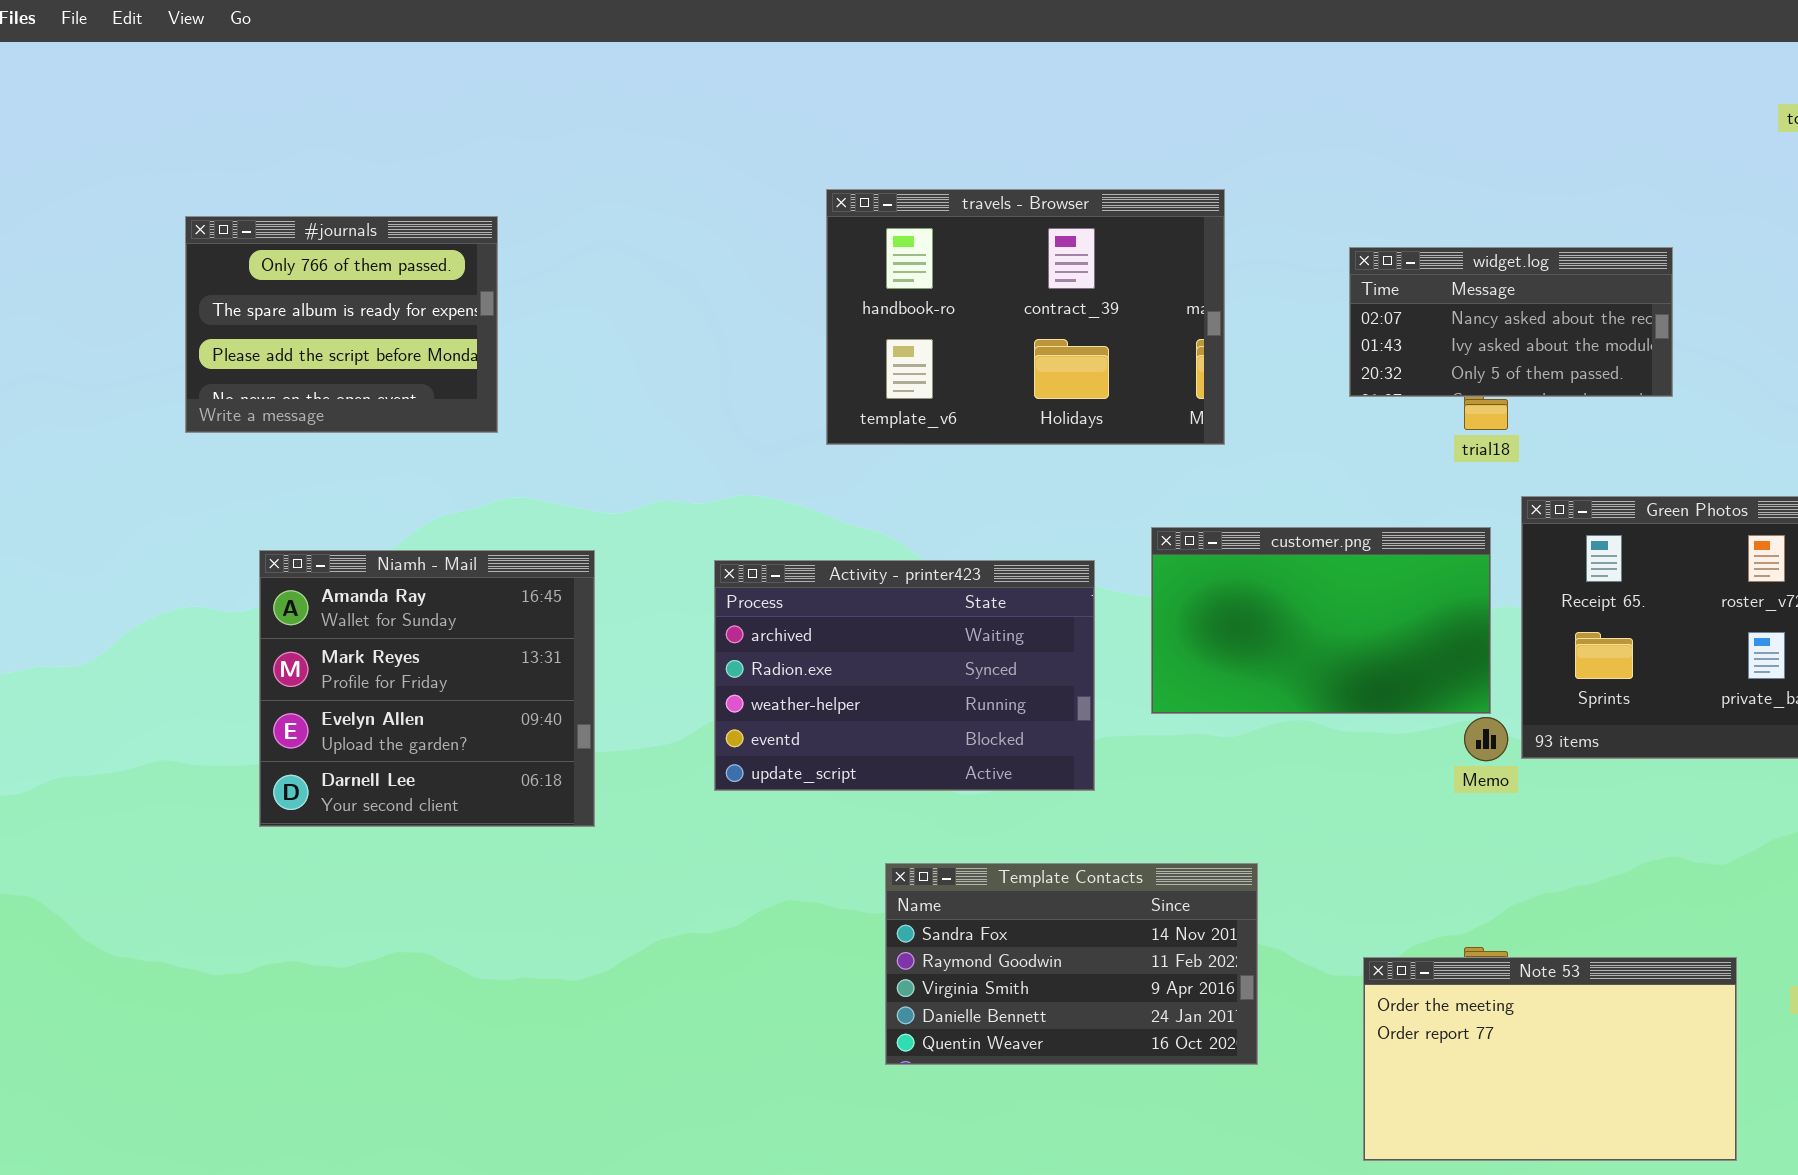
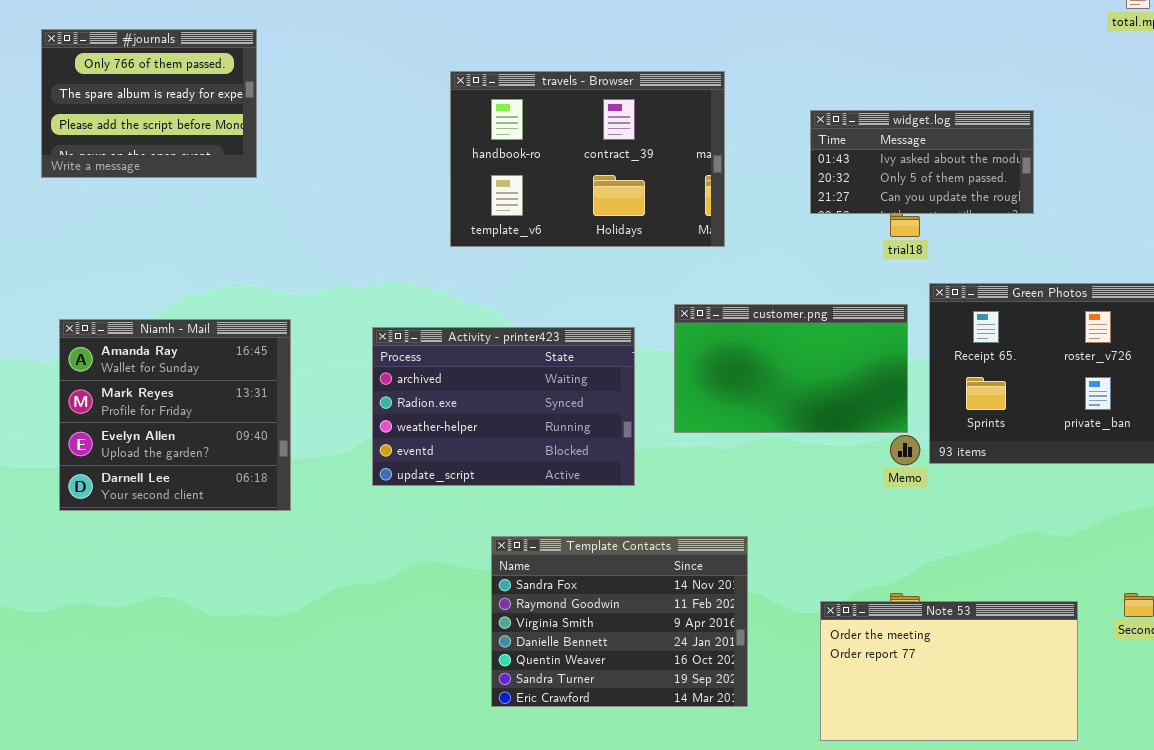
#journals: [185,216,498,433] -> [41,29,257,178], moved
widget.log: [1349,247,1673,397] -> [810,110,1034,214], scrolled down 1 row
Template Contacts: [885,863,1258,1065] -> [491,536,748,707], resized

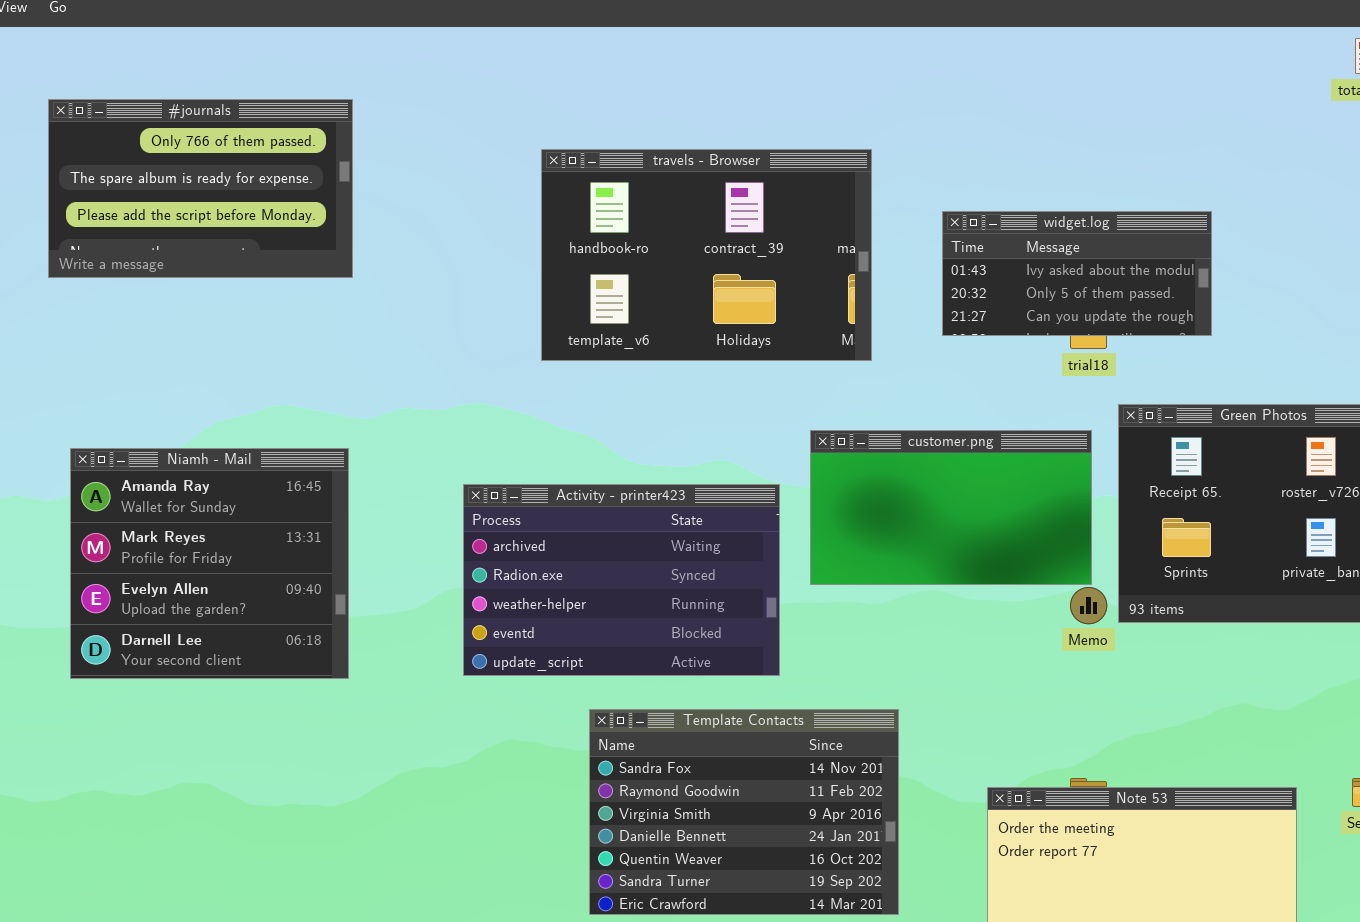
#journals: [41,29,257,178] -> [48,99,353,278], resized
widget.log: [810,110,1034,214] -> [942,211,1212,336], moved
Activity - printer423: [372,327,635,486] -> [463,484,780,676], moved

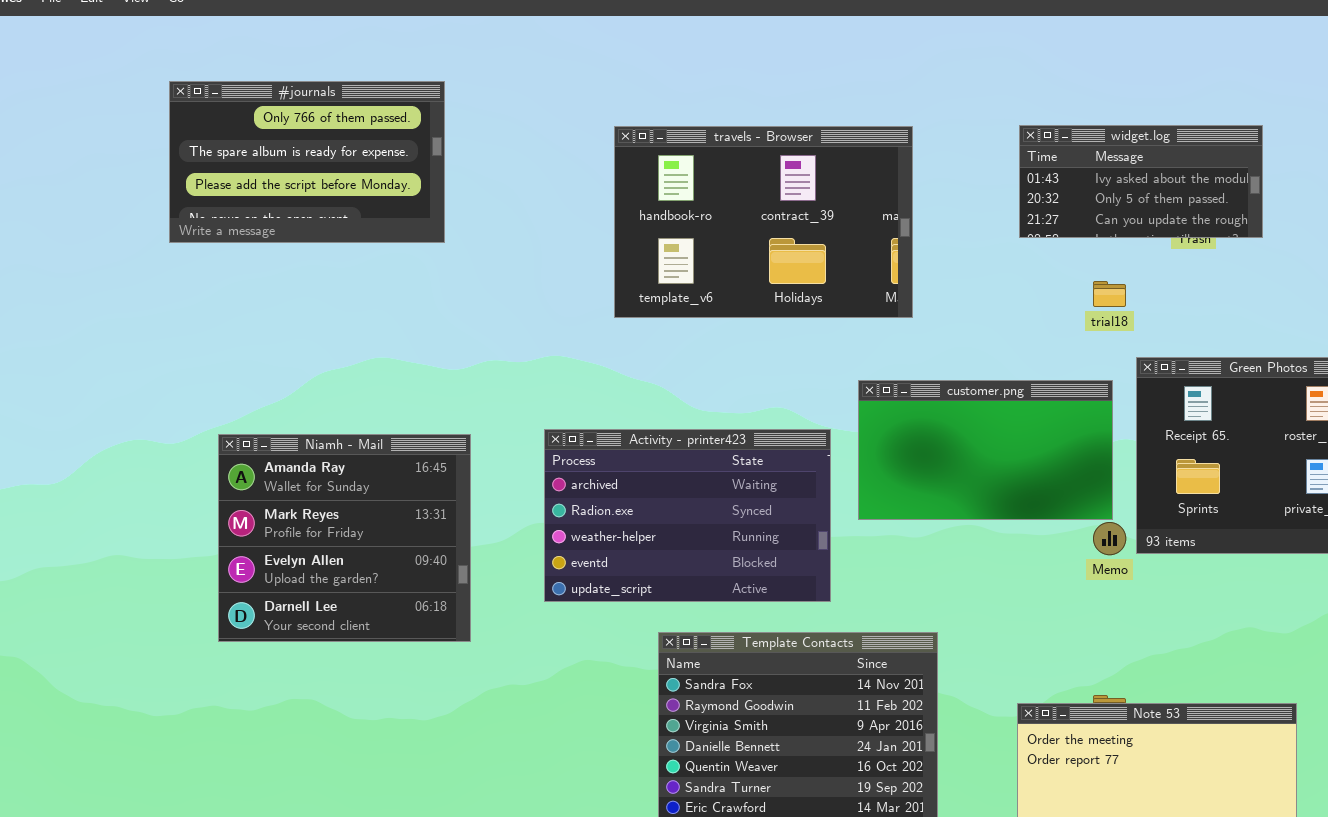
widget.log: [942,211,1212,336] -> [1019,125,1263,238], moved
Niamh - Mail: [70,448,349,679] -> [218,434,471,642], moved

